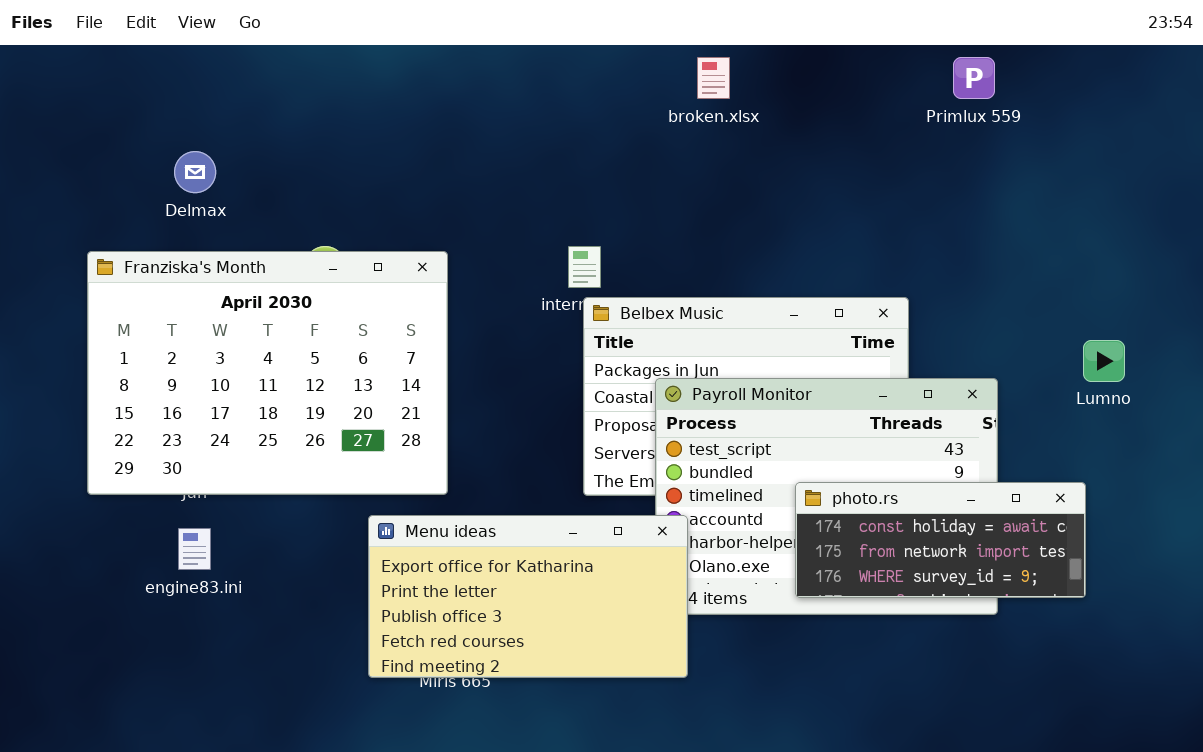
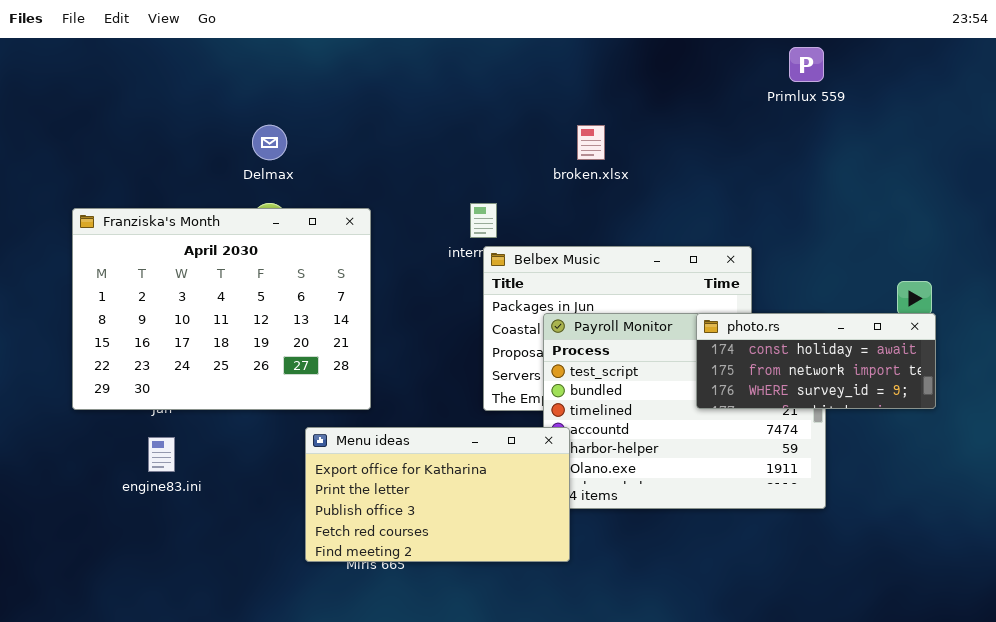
broken.xlsx: [697,57,730,99] -> [577,125,605,160], moved
Delmax: [174,151,216,193] -> [252,125,287,160], moved
photo.rs: [795,482,1086,598] -> [696,313,936,409], moved

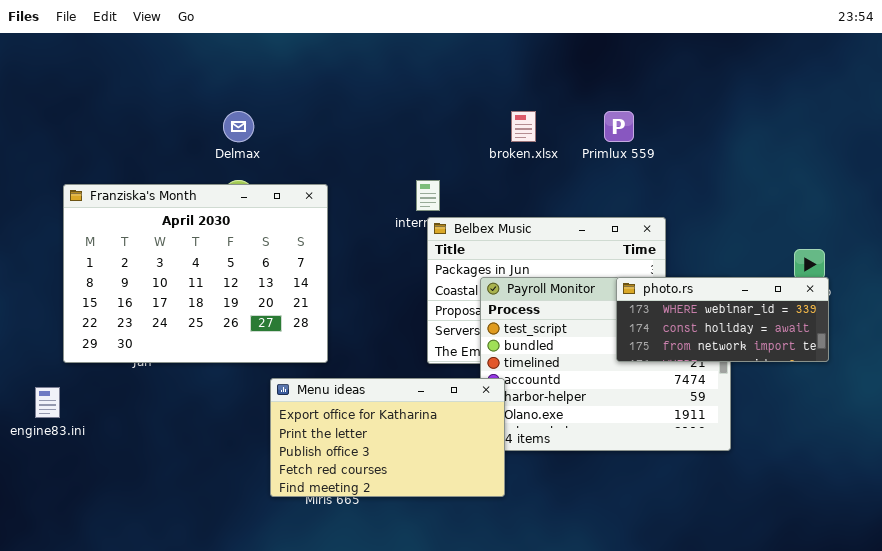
Primlux 559: [789,47,824,82] -> [604,111,634,142], moved
photo.rs: [696,313,936,409] -> [616,277,829,362], scrolled up 1 row
engine83.ini: [148,437,175,472] -> [35,387,60,418], moved

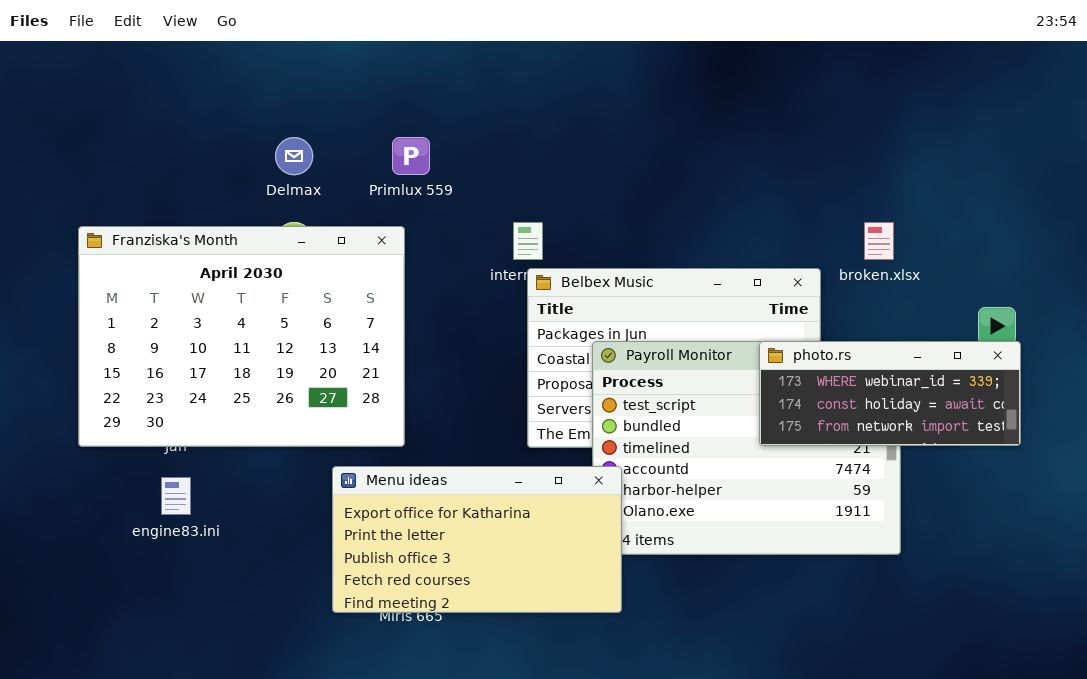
broken.xlsx: [511,111,536,142] -> [864,222,894,260], moved
Primlux 559: [604,111,634,142] -> [392,137,430,175], moved
engine83.ini: [35,387,60,418] -> [161,477,191,515], moved

